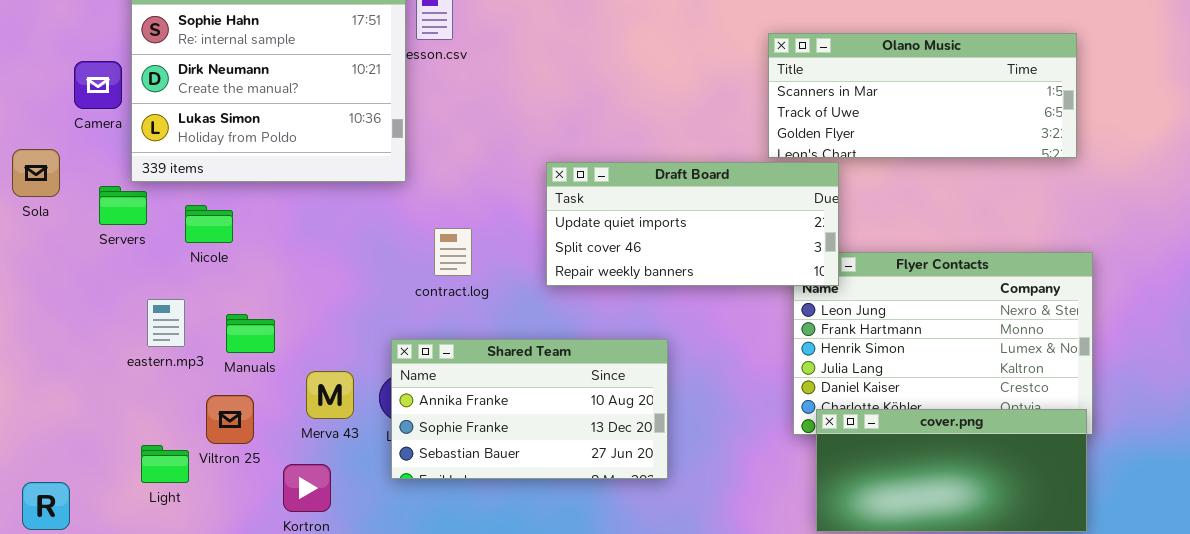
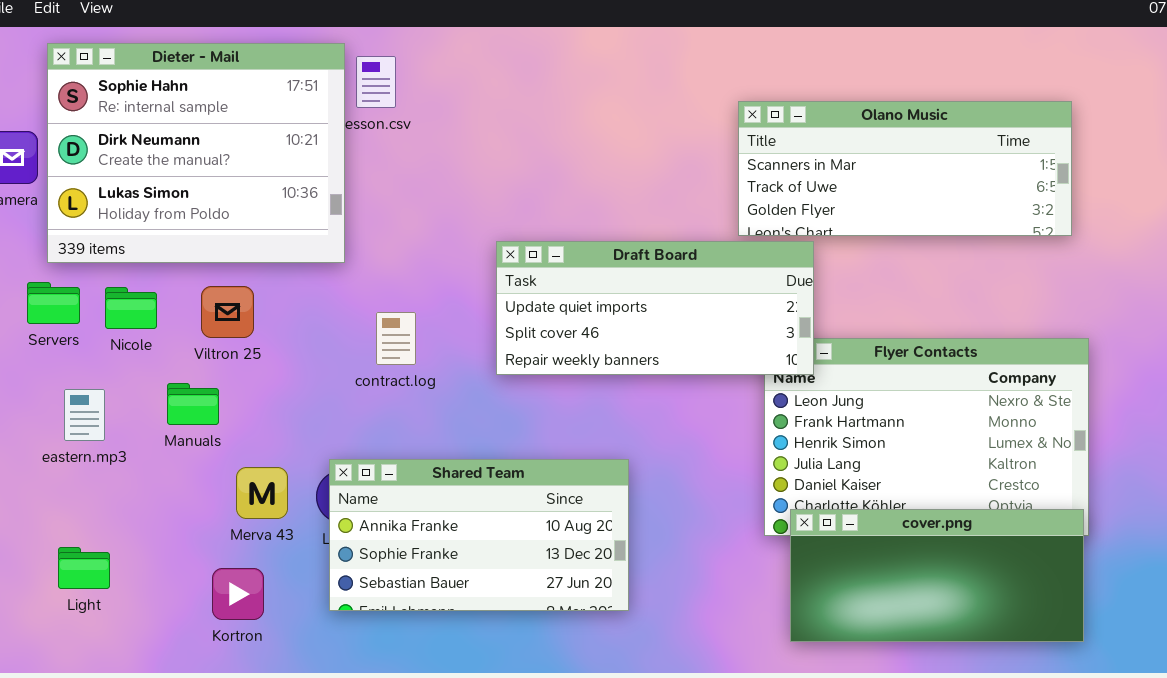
Servers: [99,186,147,225] -> [27,282,80,324], moved
Manuals: [226,314,275,353] -> [167,383,219,425], moved
Shared Team: [391,339,668,479] -> [329,459,629,611], moved
Viltron 25: [206,395,254,444] -> [201,286,254,338], moved

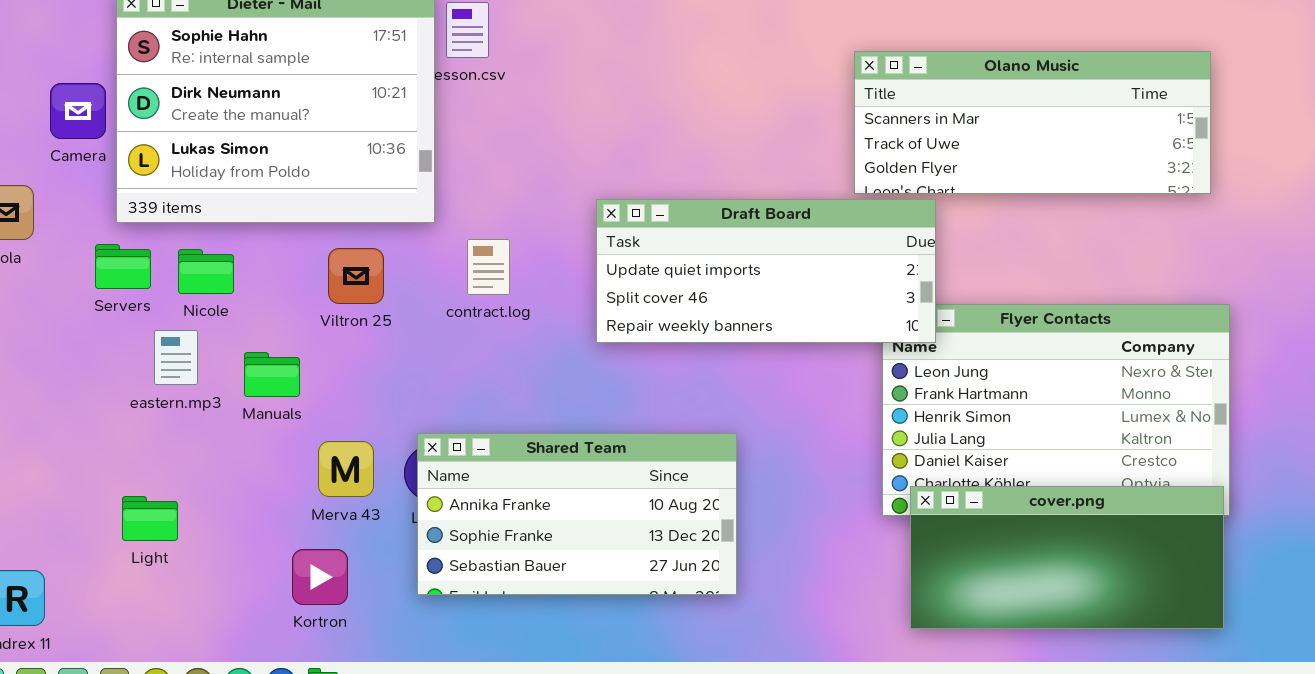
Viltron 25: [201,286,254,338] -> [328,248,384,304], moved
contract.log: [376,312,416,365] -> [467,239,510,295], moved
eastern.mp3: [64,389,105,441] -> [154,330,198,385], moved
Light: [58,547,110,589] -> [122,496,178,541], moved

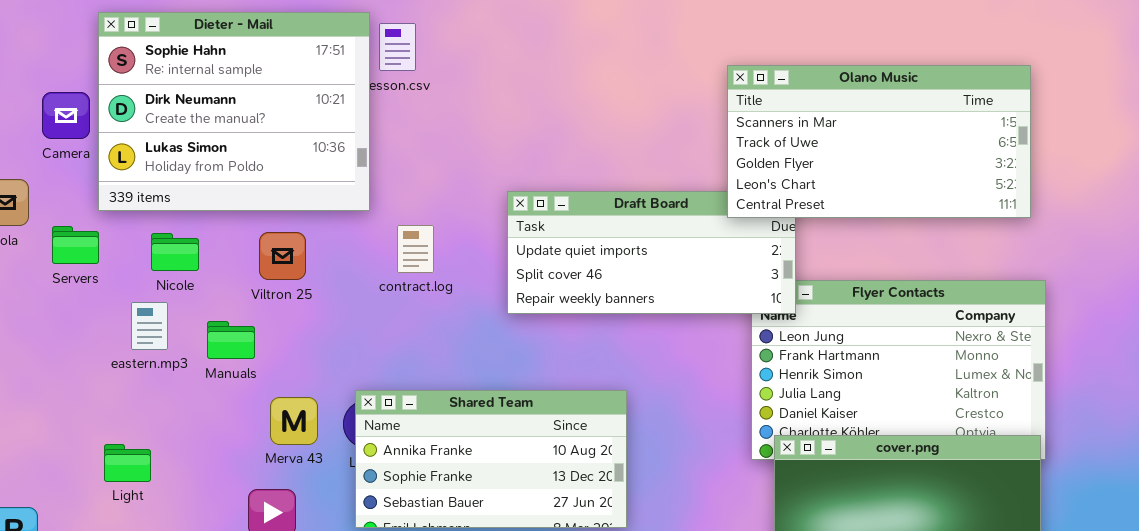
Olano Music: [854,51,1211,194] -> [727,65,1031,218], resized
Servers: [95,244,151,289] -> [52,226,99,264], moved
Viltron 25: [328,248,384,304] -> [259,232,306,280], moved

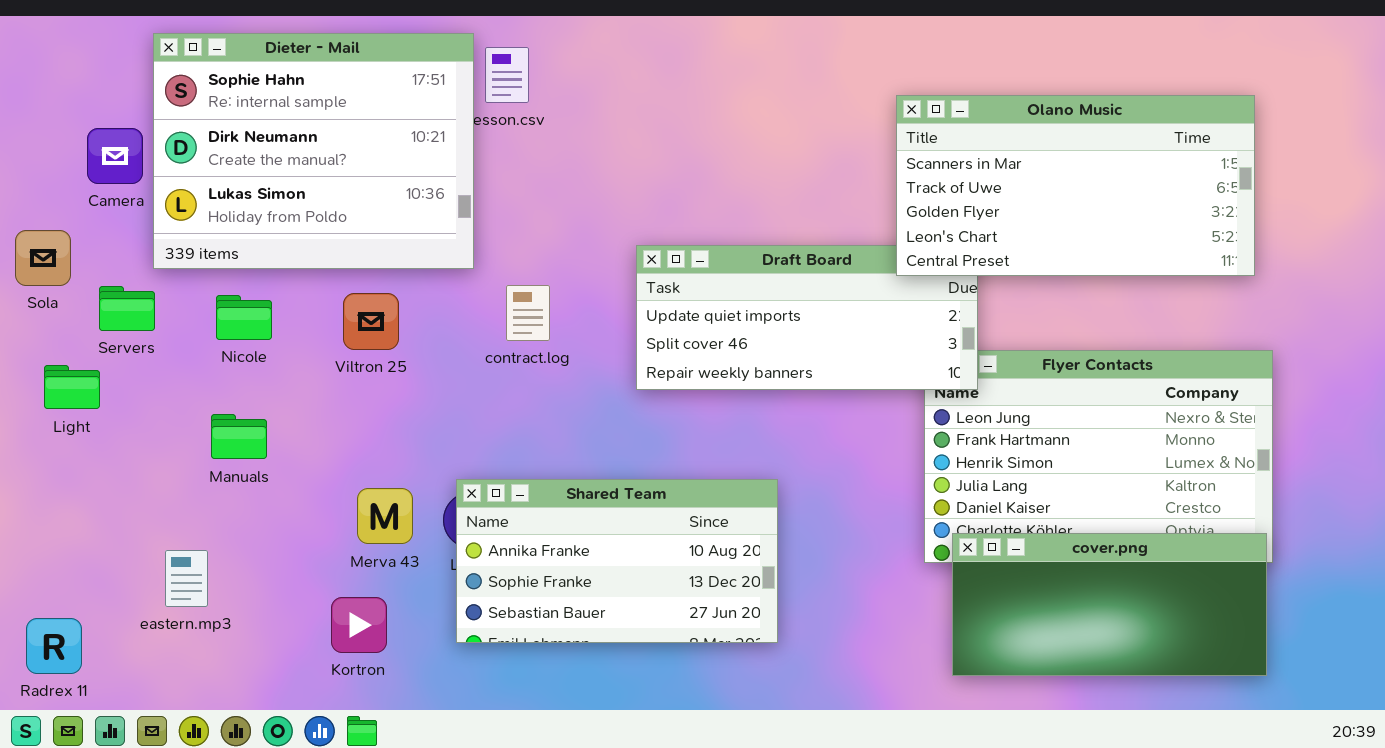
eastern.mp3: [131,302,168,350] -> [165,550,208,607], moved
Manuals: [207,321,255,359] -> [211,414,267,459], moved
Light: [104,444,151,482] -> [44,365,100,409], moved

